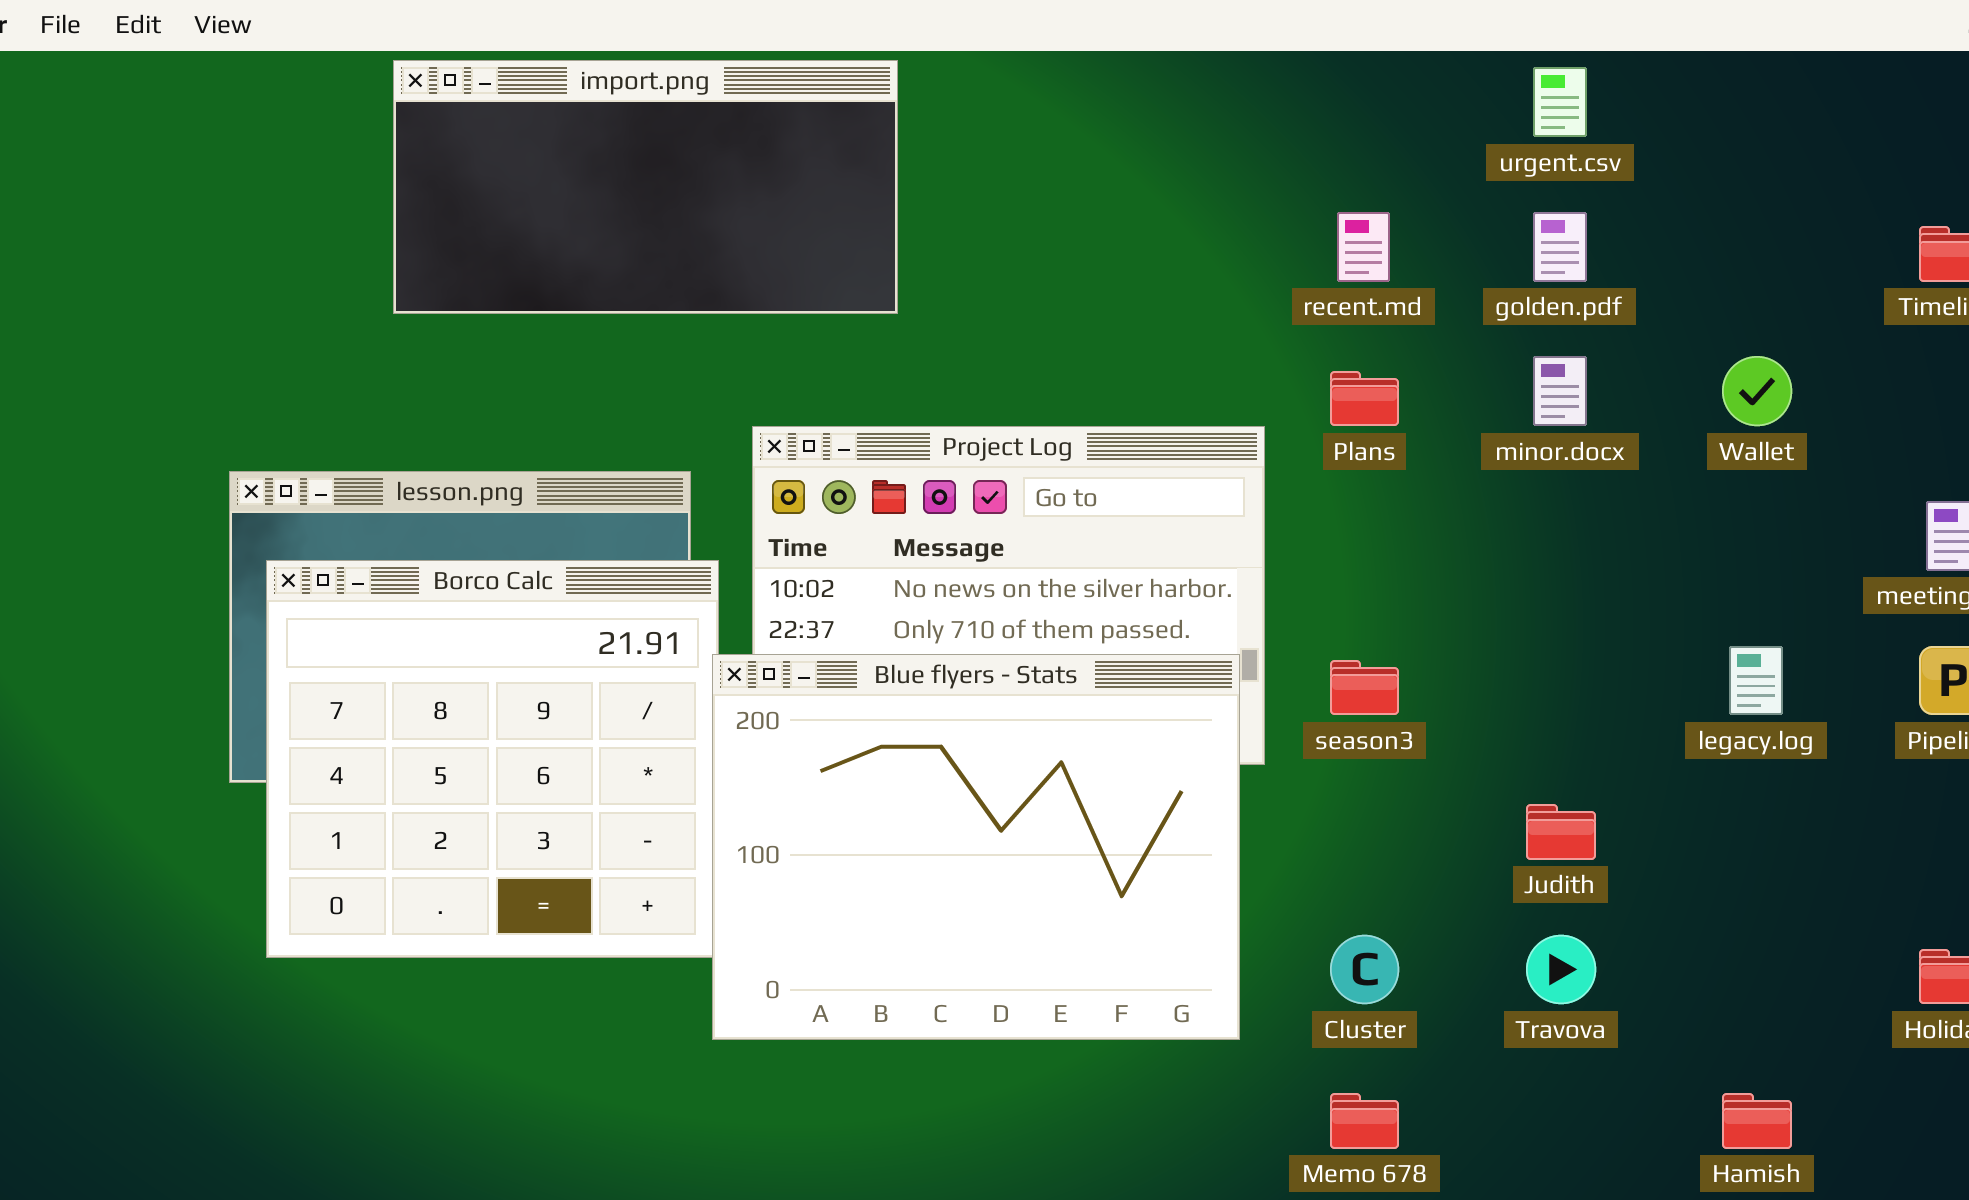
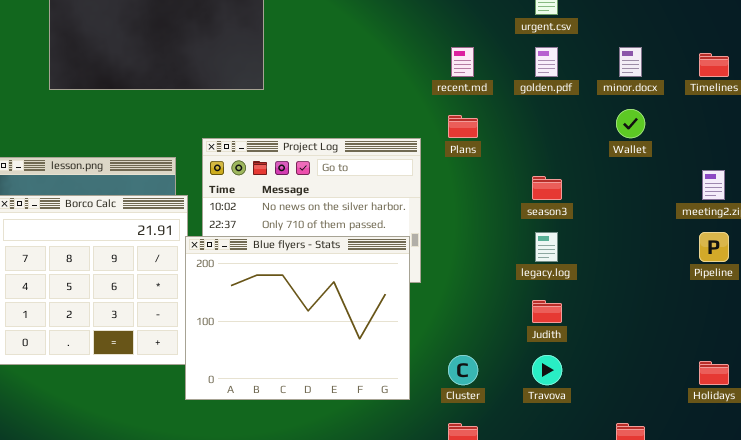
minor.docx: [1533,356,1587,426] -> [619,47,642,77], moved
legacy.log: [1729,646,1783,715] -> [535,232,558,262], moved
season3: [1330,660,1399,715] -> [532,176,562,200], moved

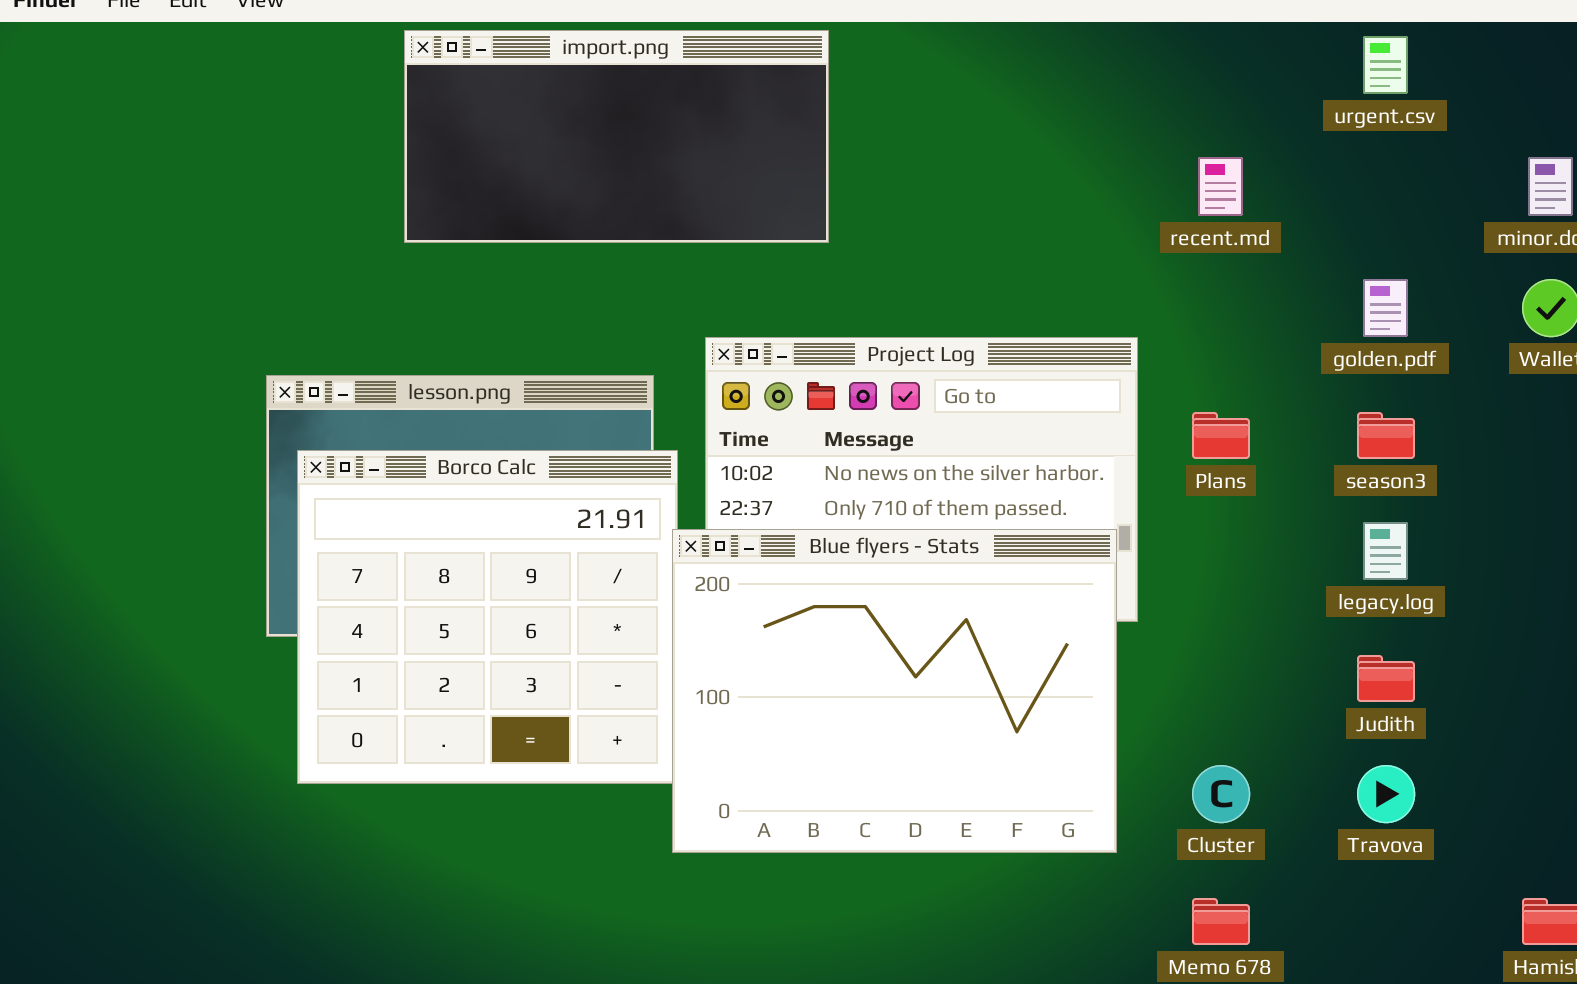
golden.pdf: [535,47,558,77] -> [1363,279,1408,337], moved
Plans: [448,115,478,138] -> [1192,412,1250,459], moved

